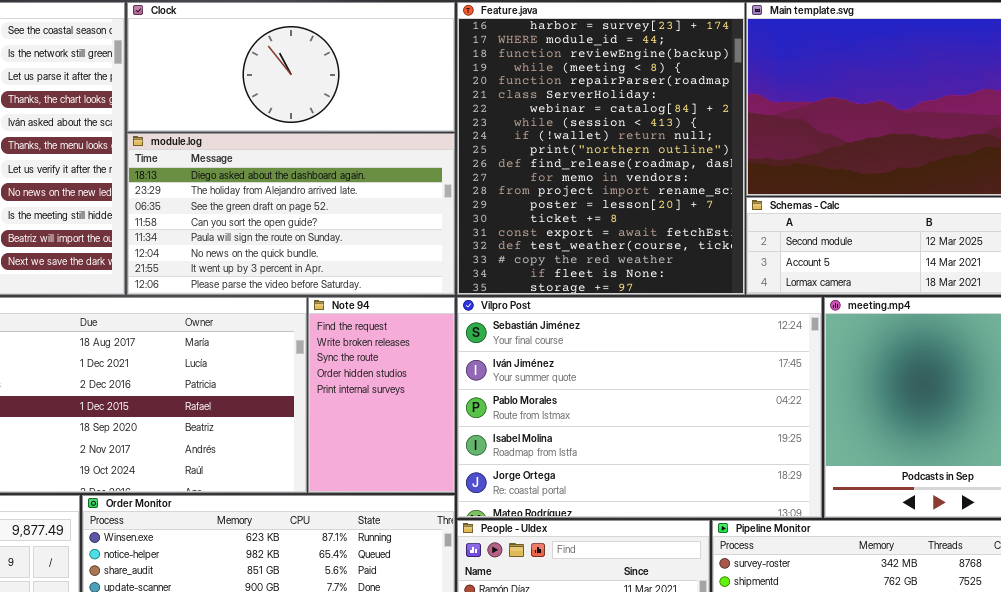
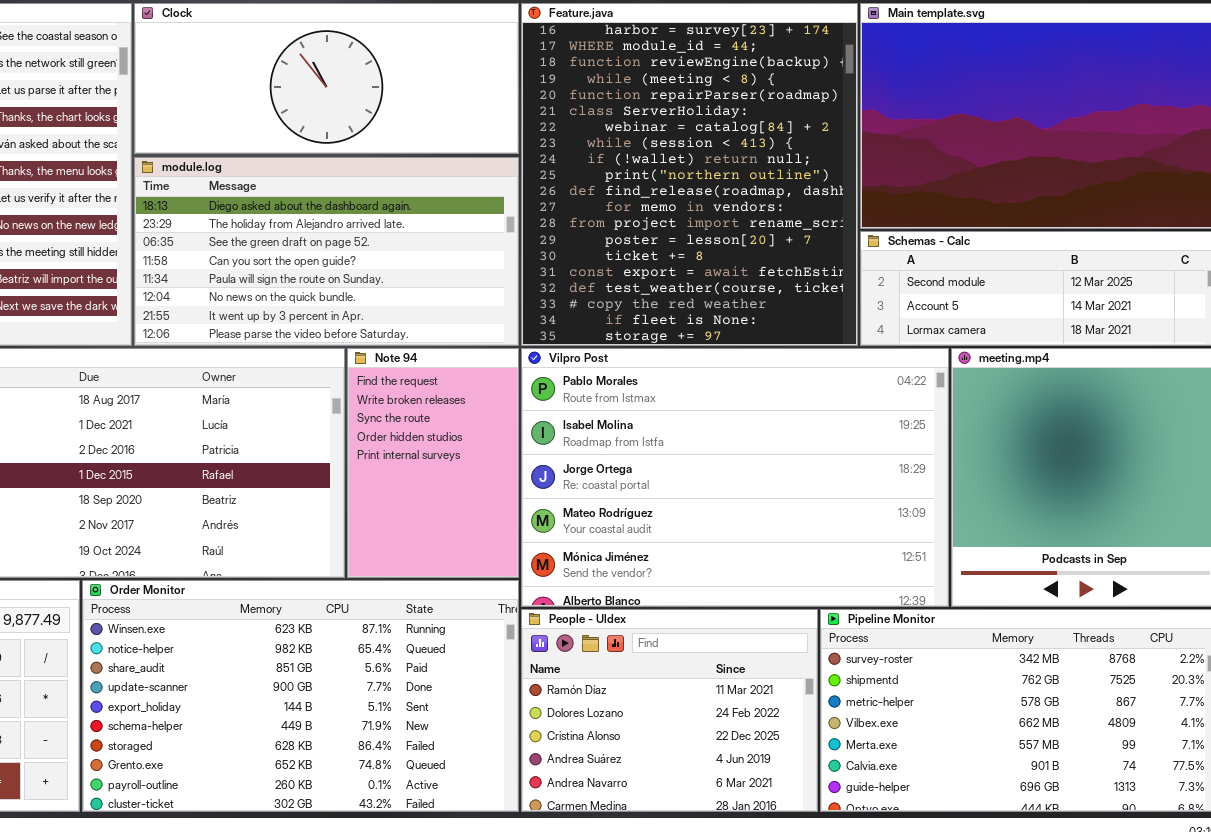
Vilpro Post: [457,297,822,518] -> [521,348,949,607], scrolled down 2 rows

